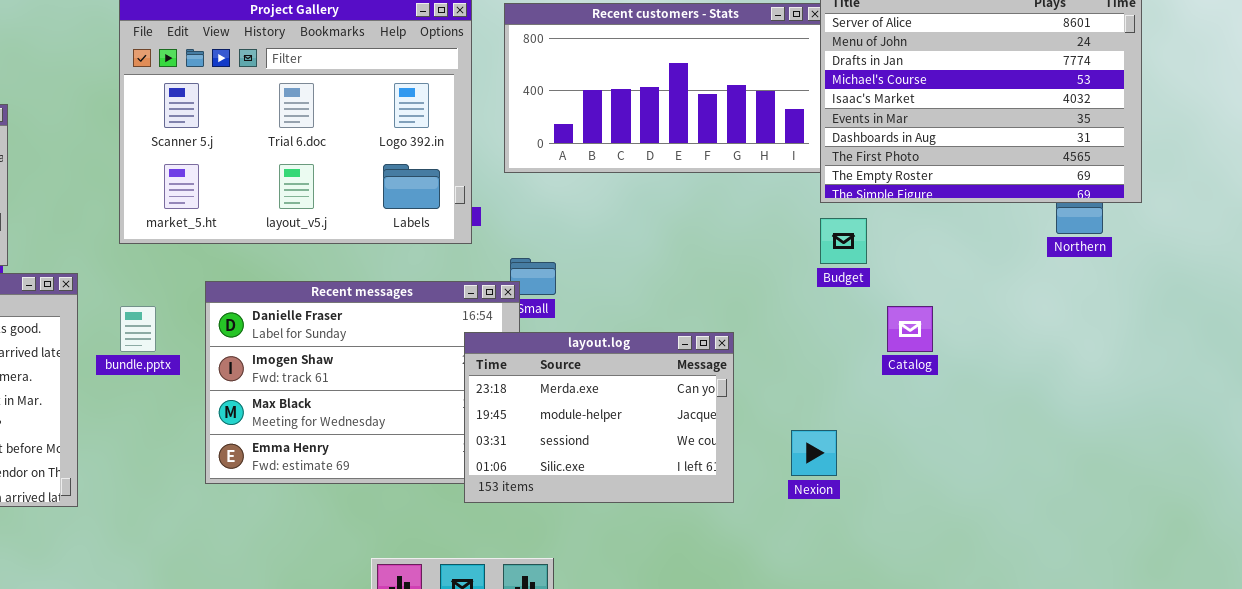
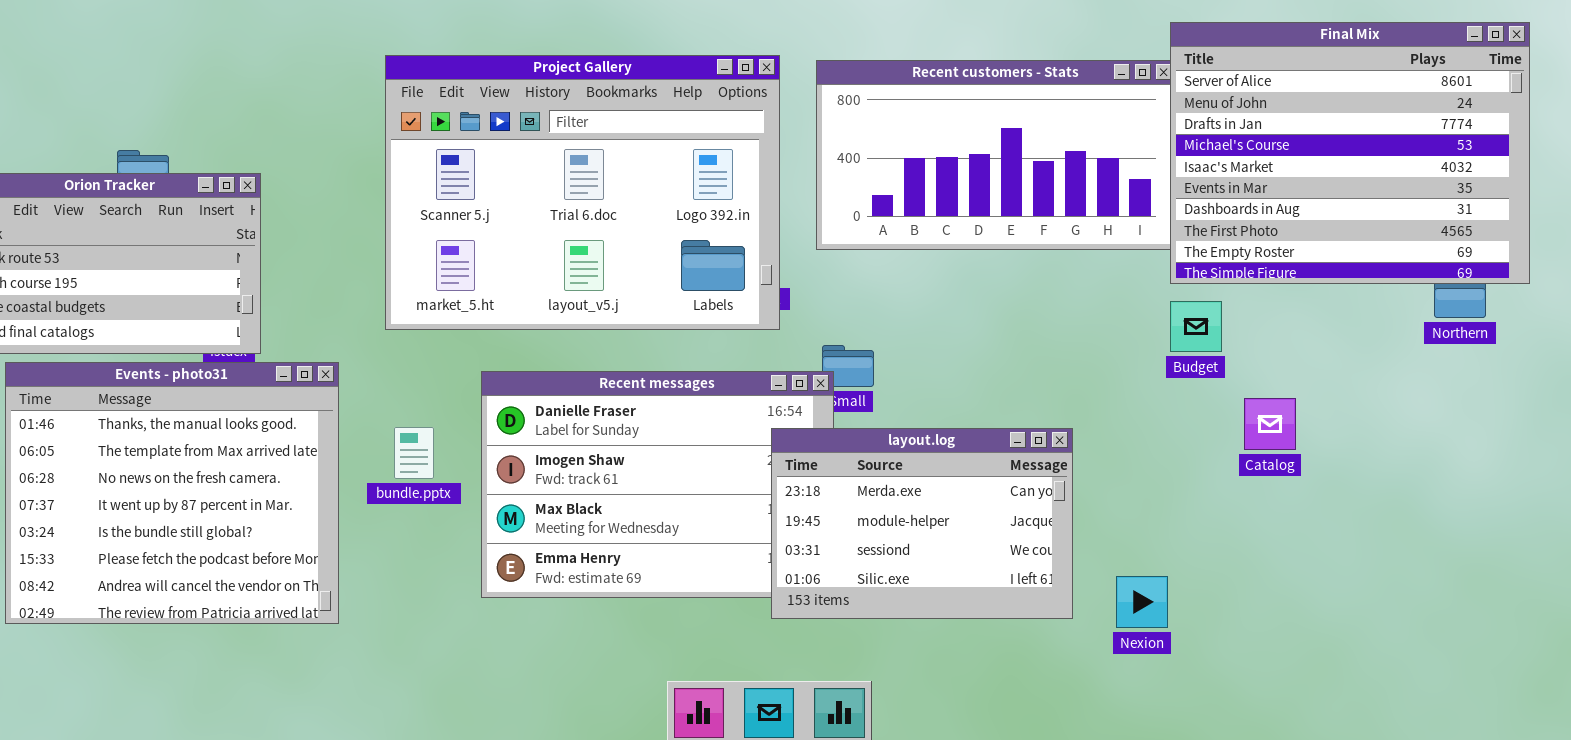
bundle.pptx: [120,306,156,352] -> [394,427,434,479], moved
Nexion: [791,430,837,476] -> [1116,576,1168,628], moved

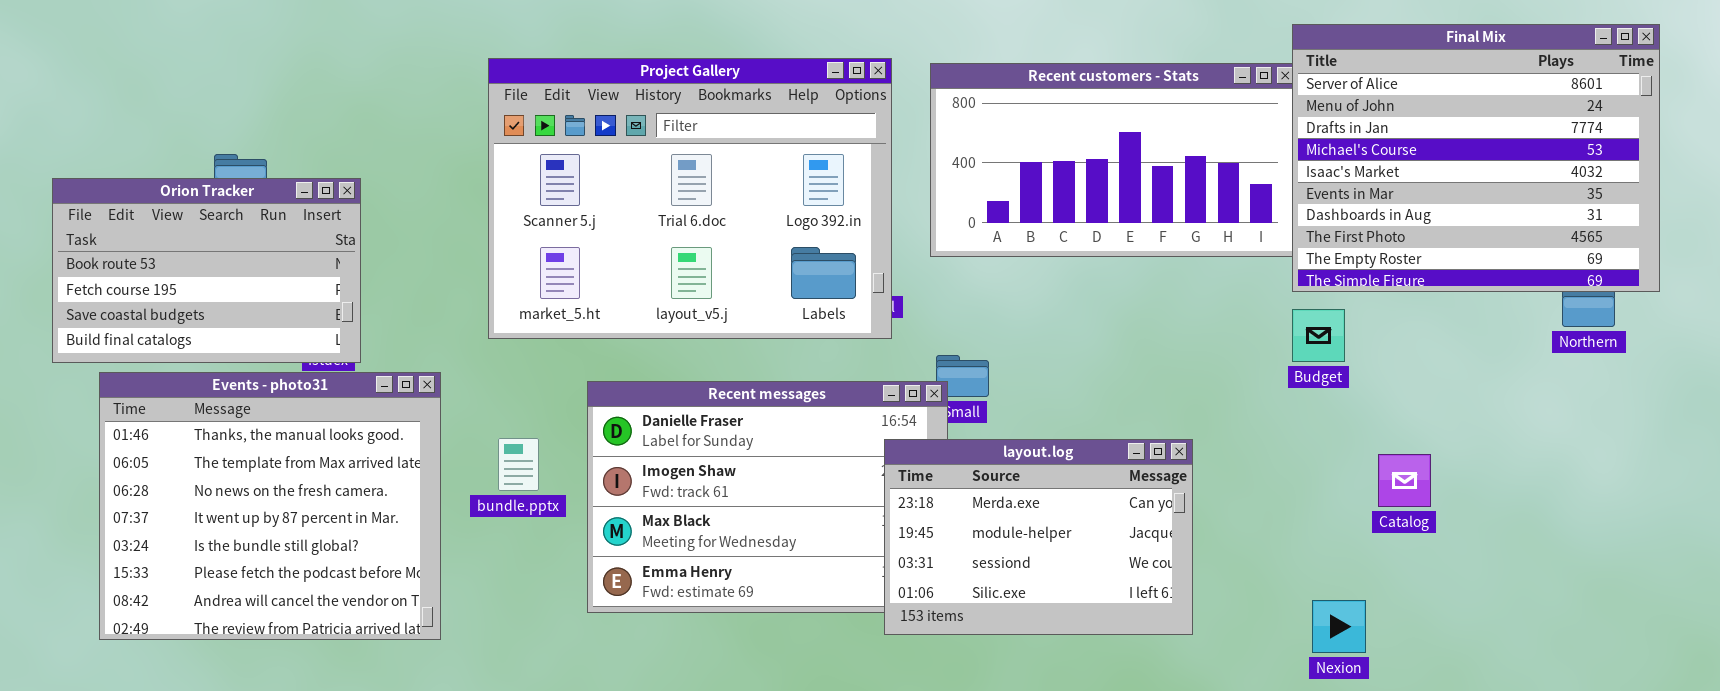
Catalog: [1244,398,1296,450] -> [1378,454,1431,507], moved
Nexion: [1116,576,1168,628] -> [1312,600,1366,653], moved

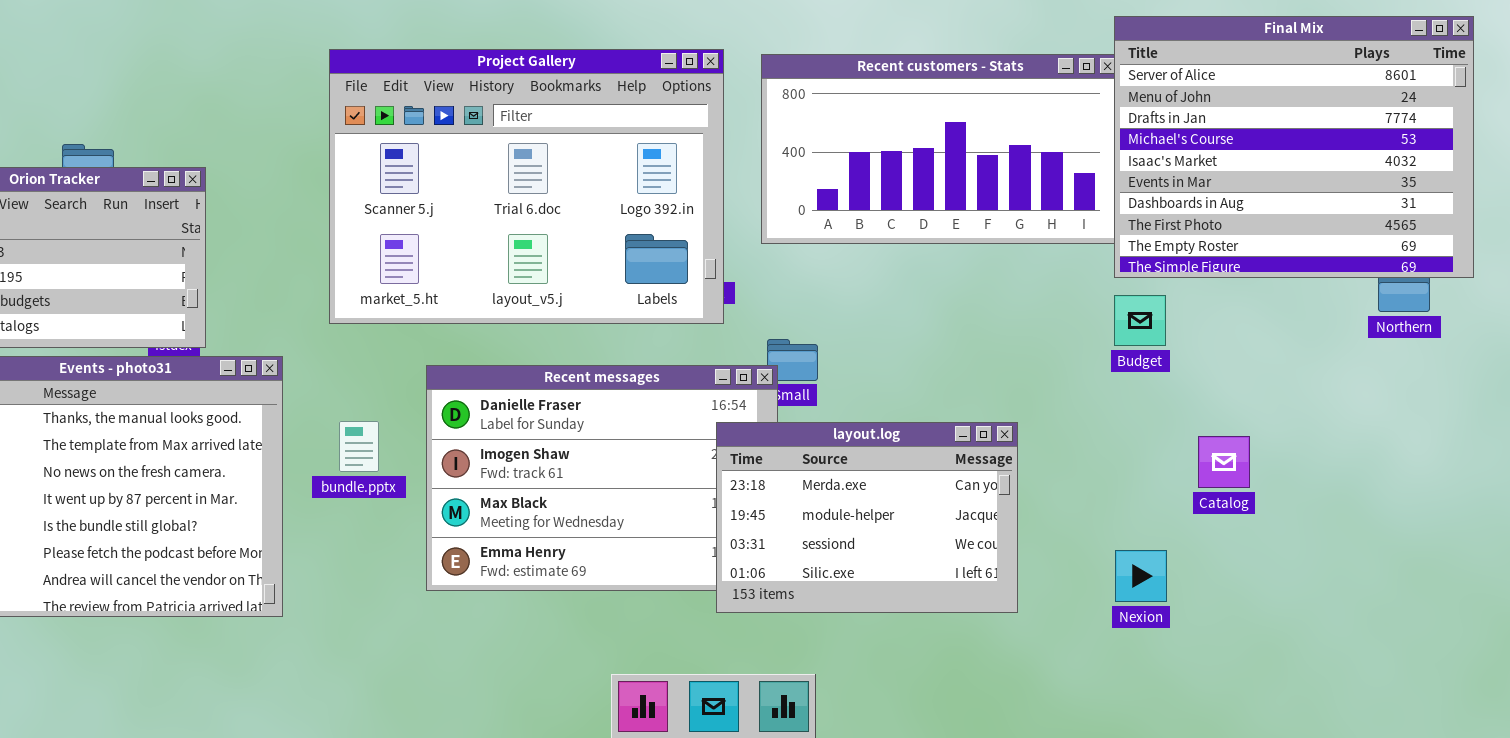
Nexion: [1312,600,1366,653] -> [1115,550,1167,602], moved

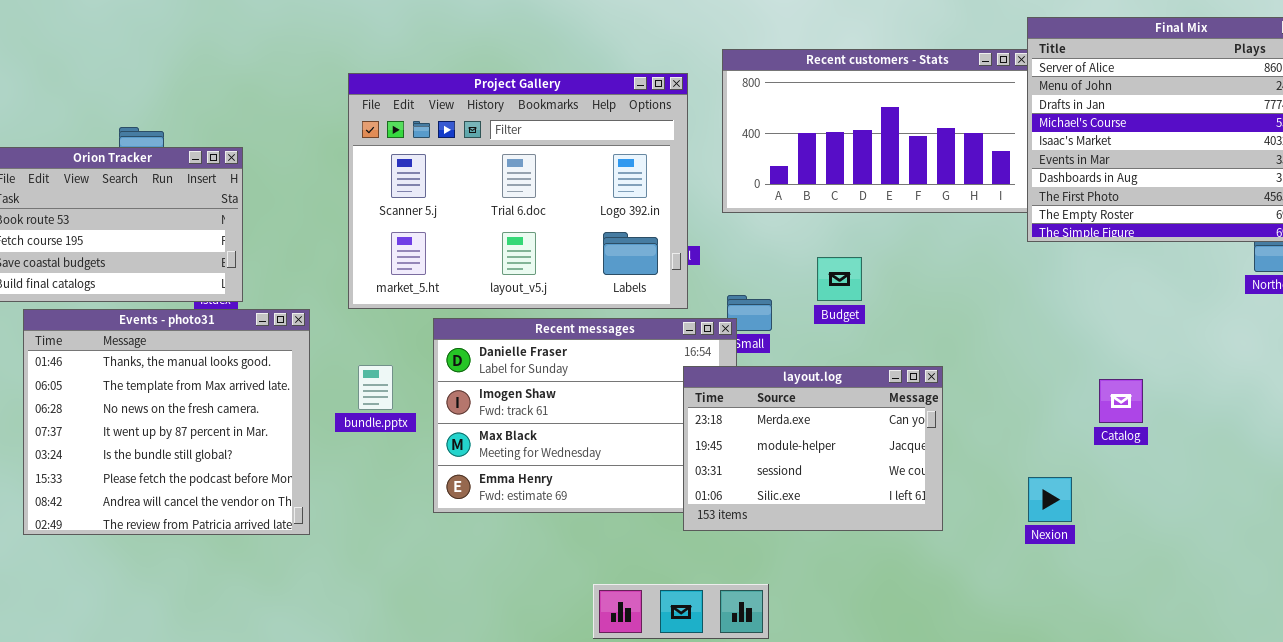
Project Gallery: [329,49,724,324] -> [348,73,688,309], moved
Budget: [1114,295,1166,346] -> [817,257,862,301], moved

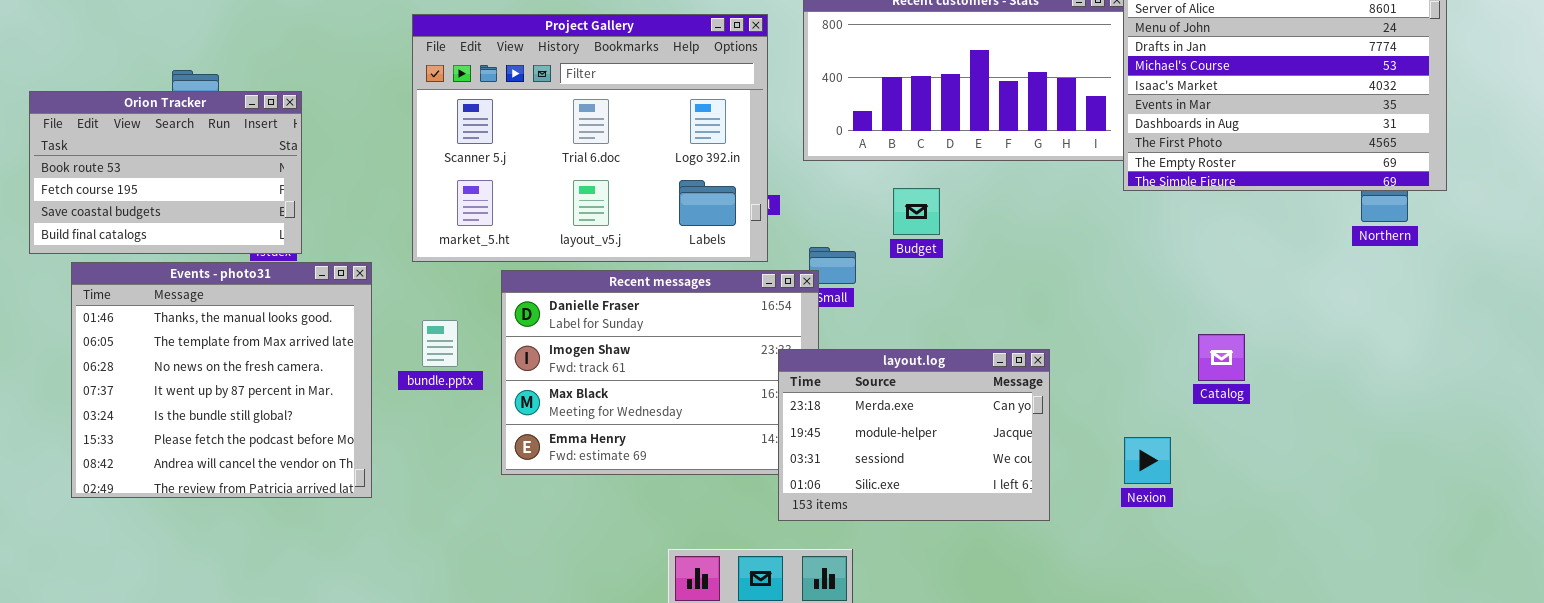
Budget: [817,257,862,301] -> [893,188,940,235], moved
layout.log: [683,366,943,531] -> [778,349,1050,521], moved

